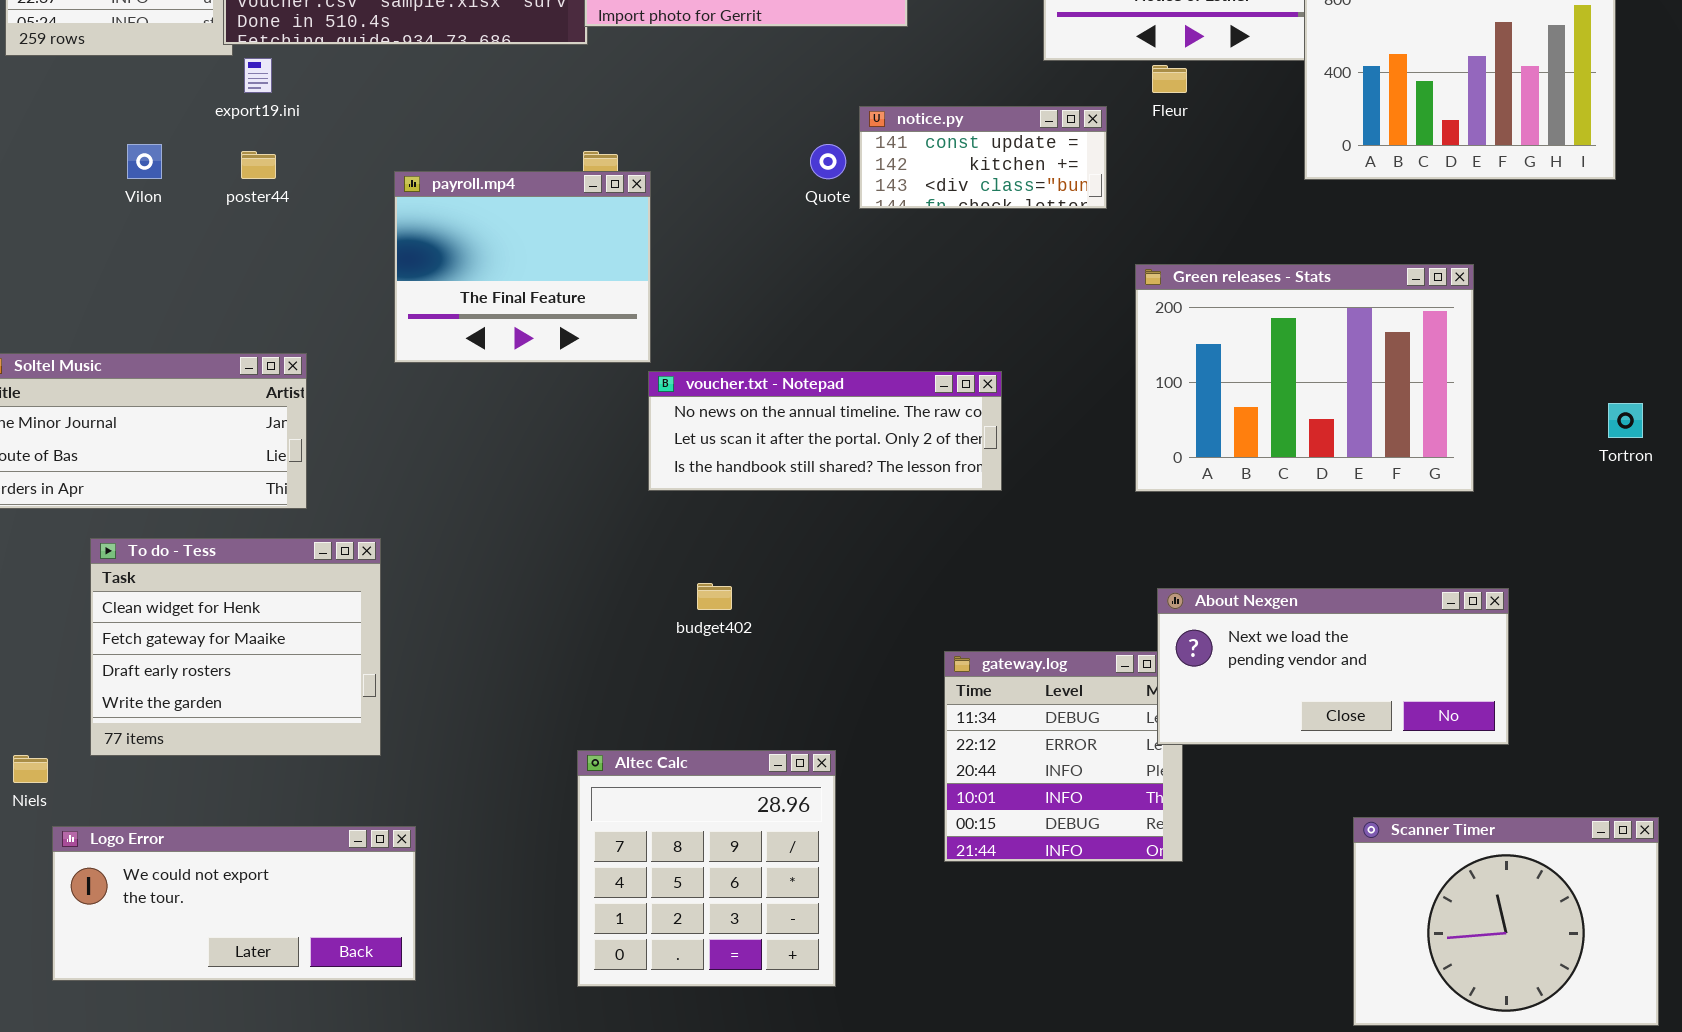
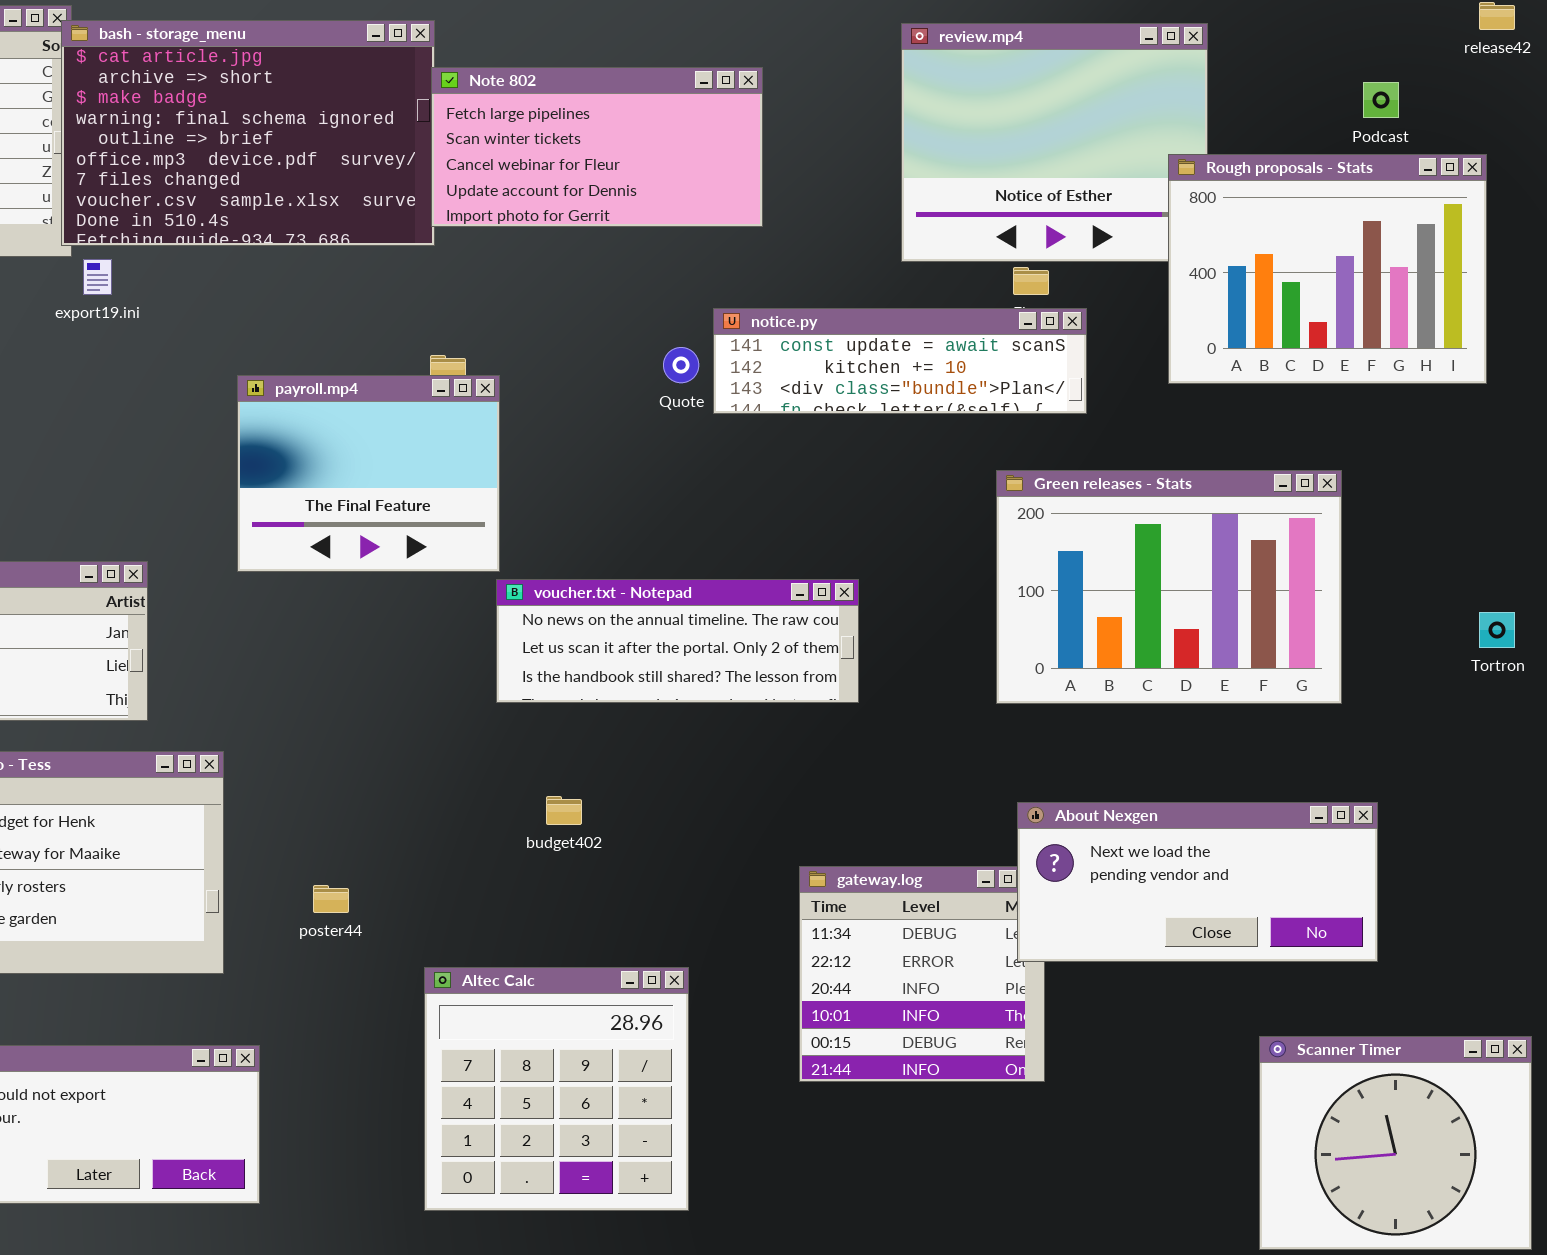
notice.py: [859,106,1107,209] -> [713,308,1087,414], resized
poster44: [241,151,276,179] -> [313,885,349,913], moved
Scanner Timer: [1353,817,1659,1026] -> [1259,1036,1532,1250], resized

